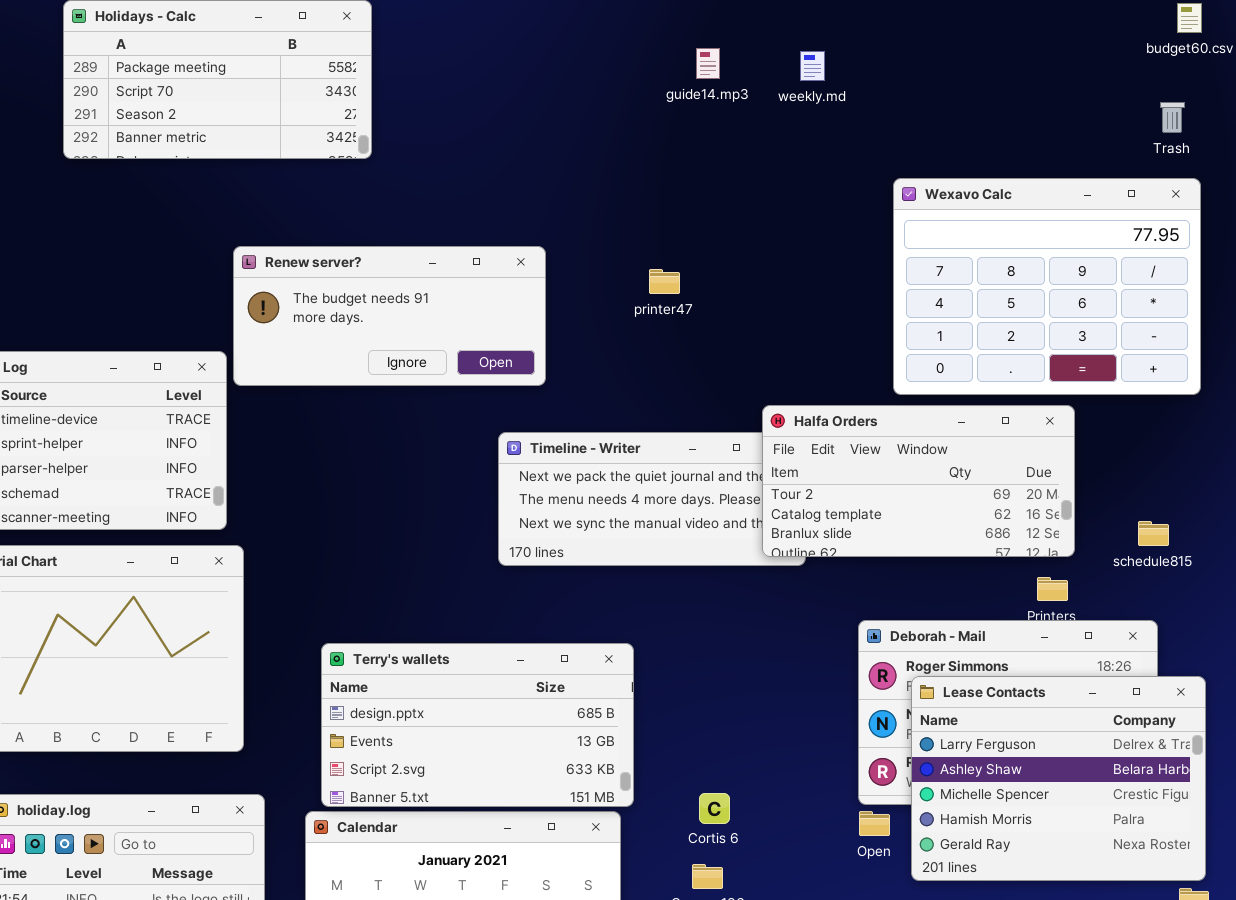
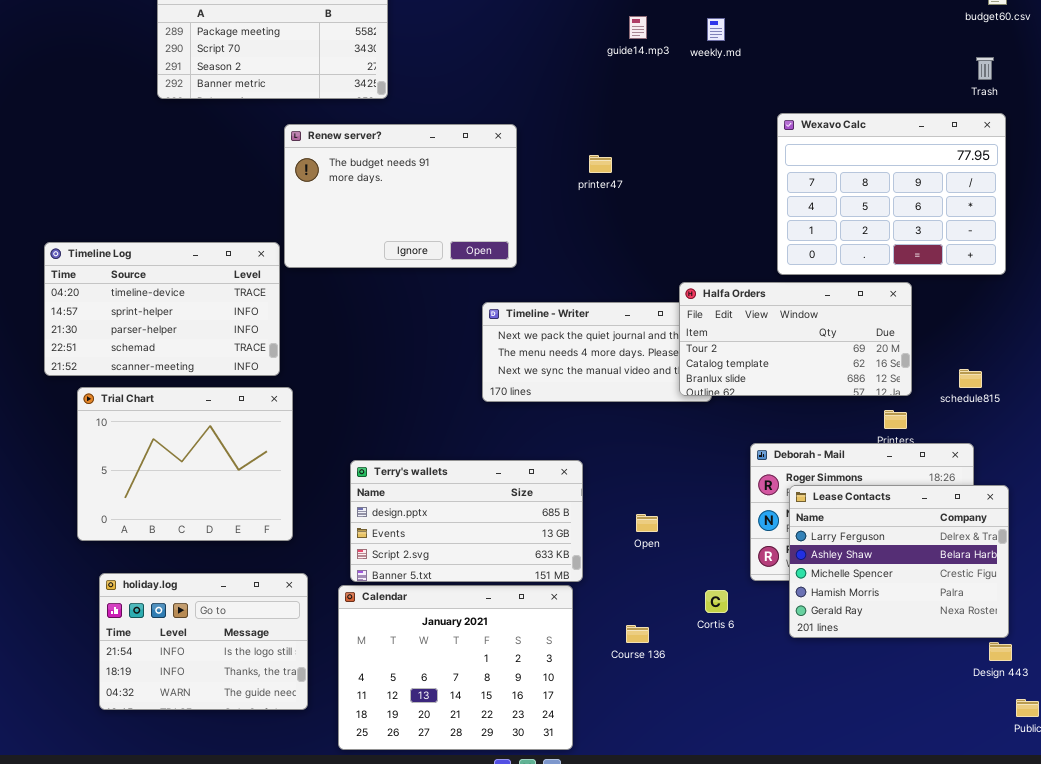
Renew server?: [233,246,546,386] -> [284,124,517,268], resized
printer47: [649,269,680,294] -> [589,155,612,173], moved
Cortis 6: [699,793,730,824] -> [705,590,728,613], moved
Open: [859,811,890,836] -> [636,514,658,532], moved

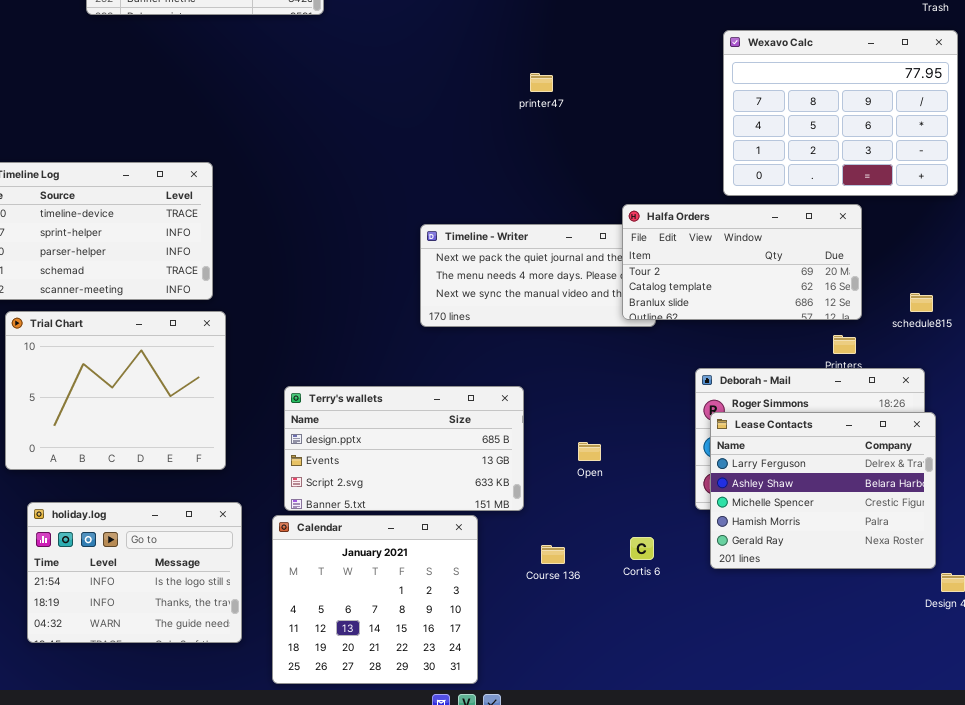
Renew server?: [284,124,517,268] -> none, closed
Lease Contacts: [789,485,1009,638] -> [710,412,936,569], moved
Calendar: [338,585,573,750] -> [272,515,478,684], resized
Cortis 6: [705,590,728,613] -> [630,537,654,560], moved
Course 136: [626,625,649,643] -> [541,545,565,564], moved

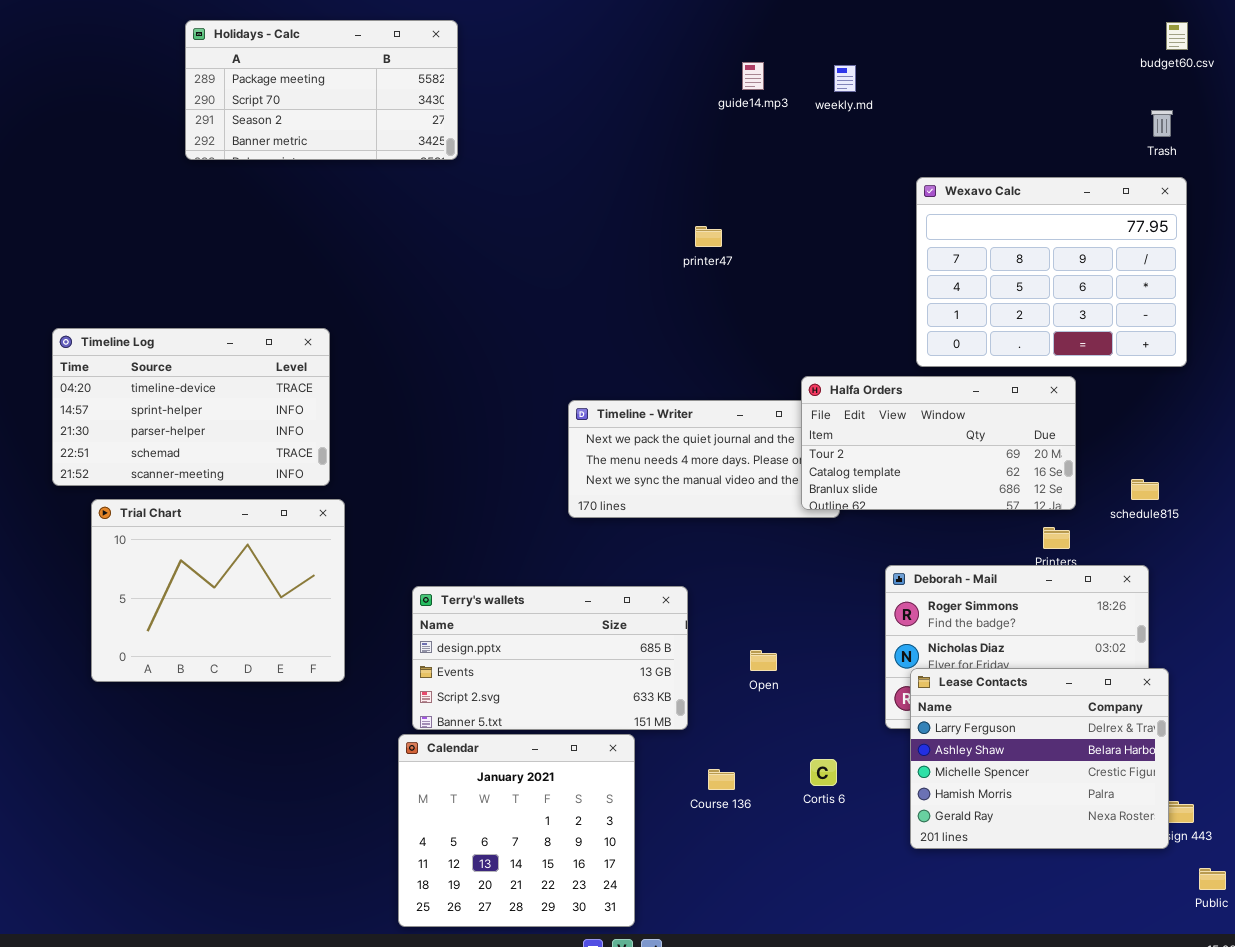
Lease Contacts: [710,412,936,569] -> [910,668,1169,849], moved
holiday.log: [27,502,242,643] -> none, closed

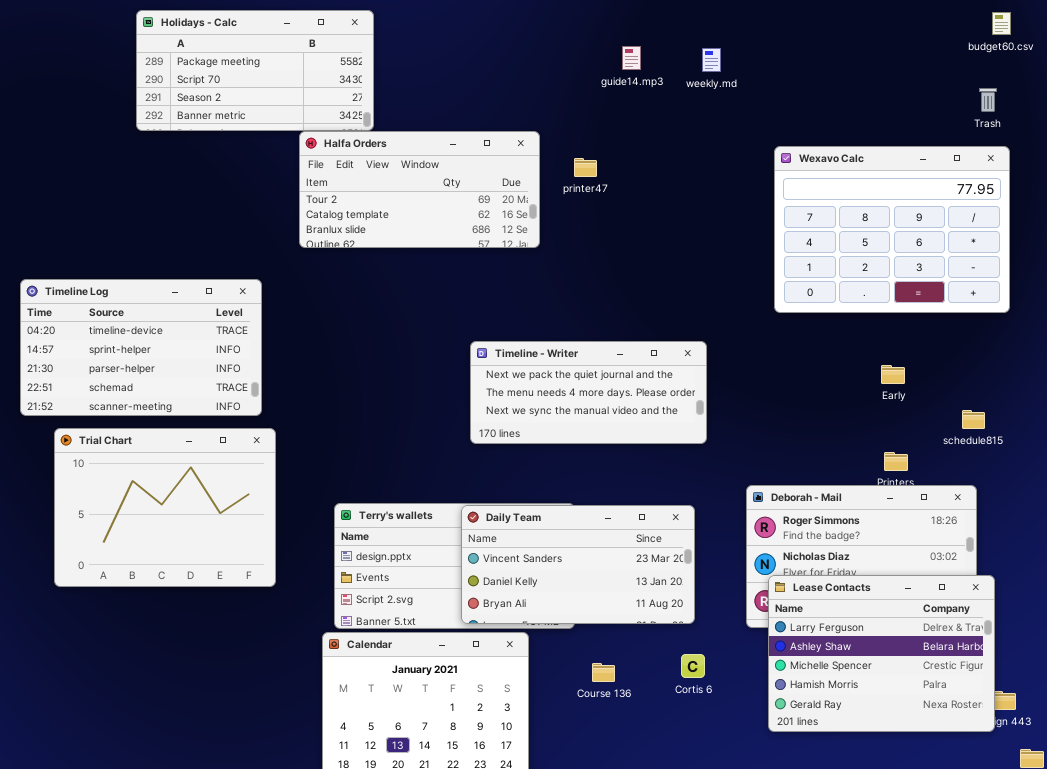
printer47: [695,226,722,247] -> [574,158,597,177], moved
Halfa Orders: [801,376,1076,510] -> [299,131,540,248], moved
Daily Team: none -> [461,505,695,624], opened

